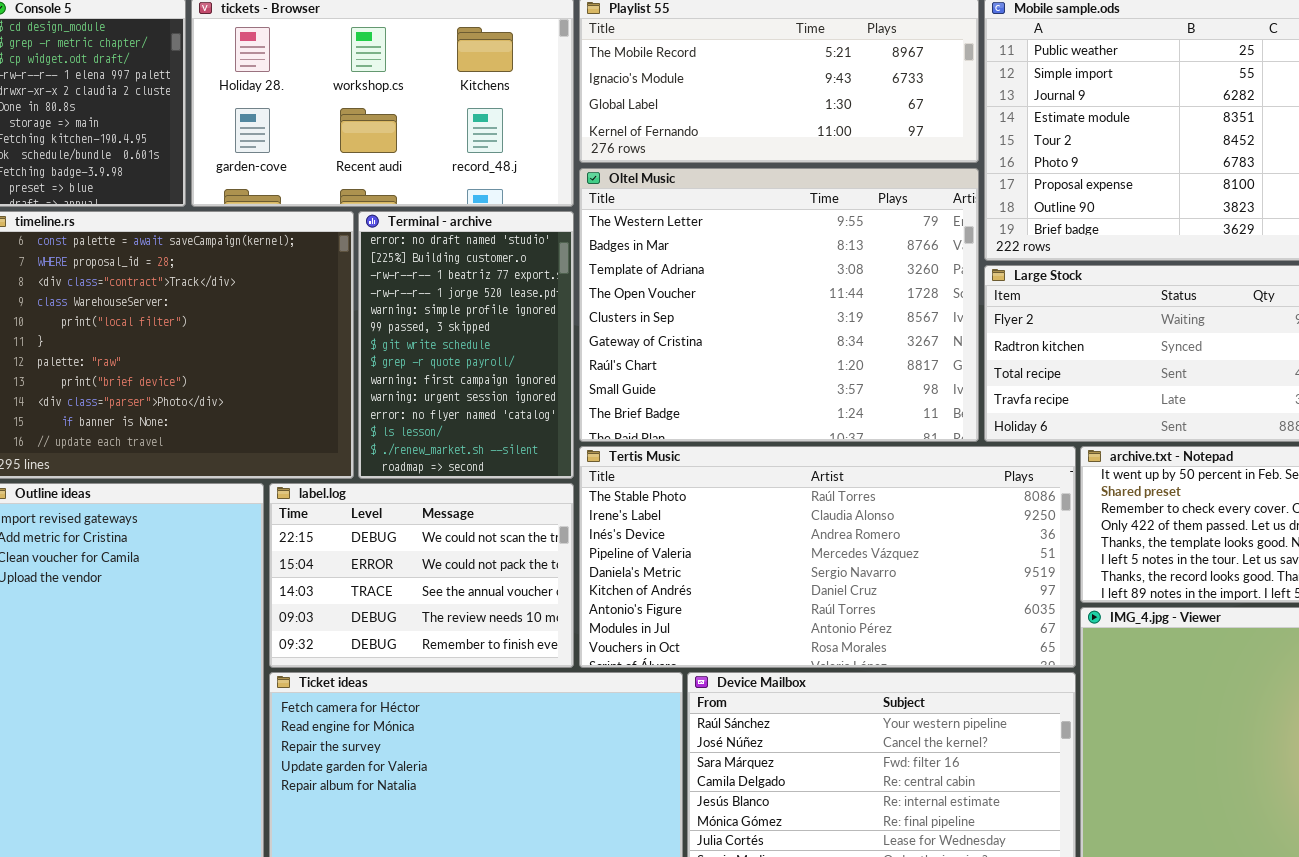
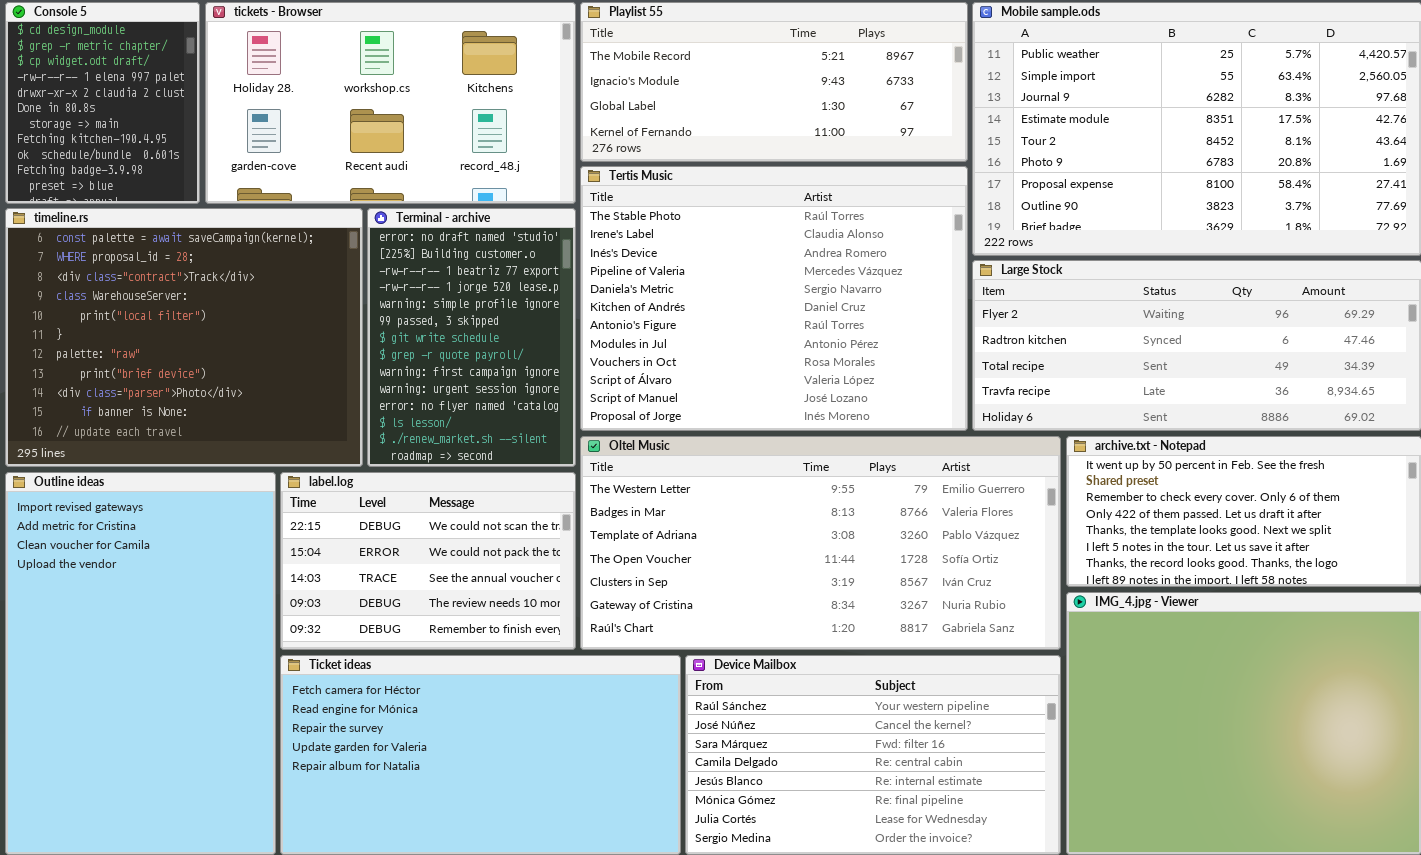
Oltel Music: [579,168,979,442] -> [580,436,1061,650], moved, resized
Tertis Music: [579,446,1076,668] -> [580,166,968,431], moved, resized

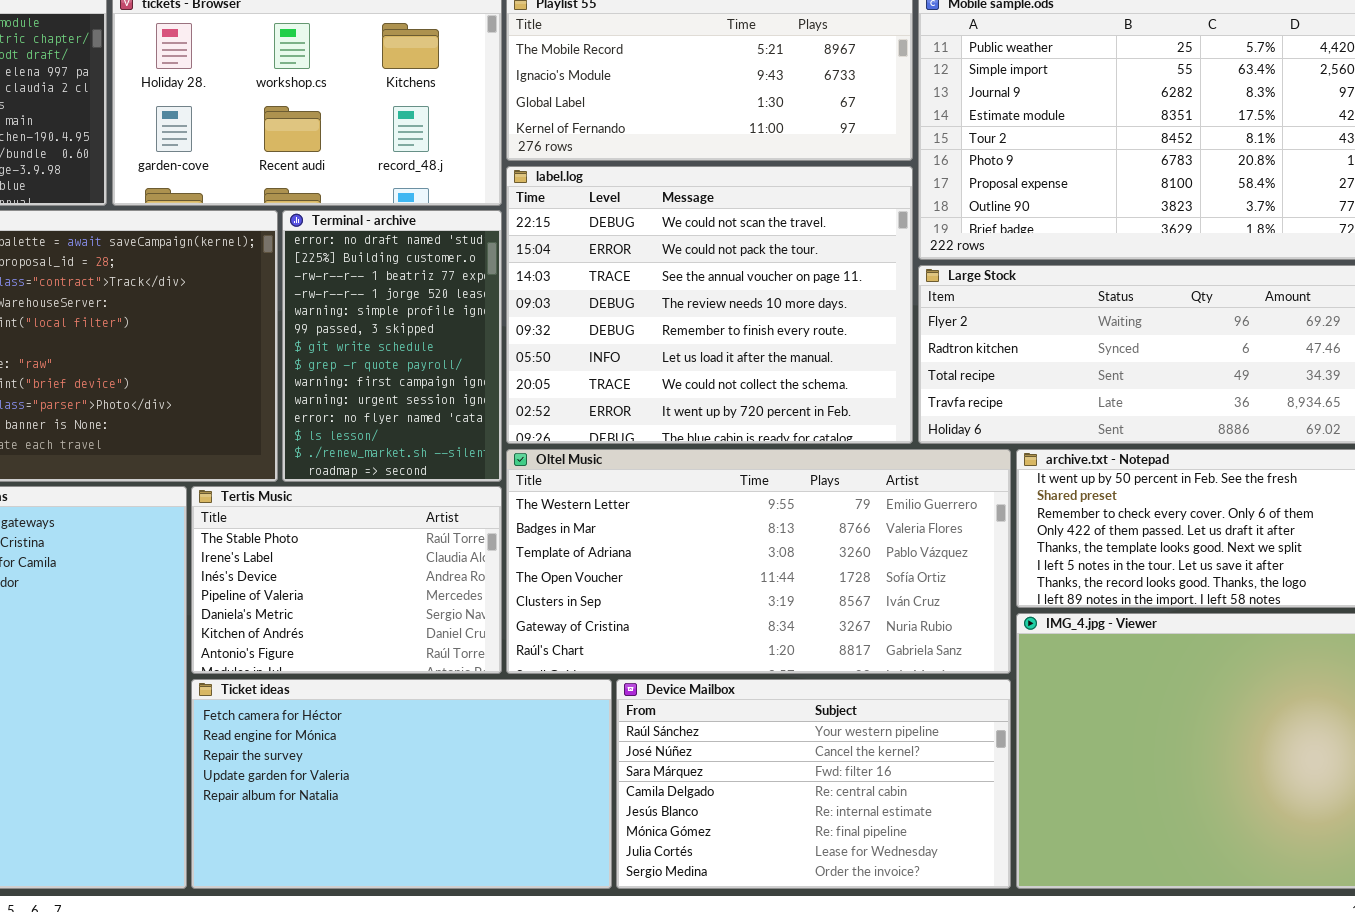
Tertis Music: [580,166,968,431] -> [191,486,502,674], moved, resized
label.log: [280,472,576,650] -> [506,166,913,444], moved, resized

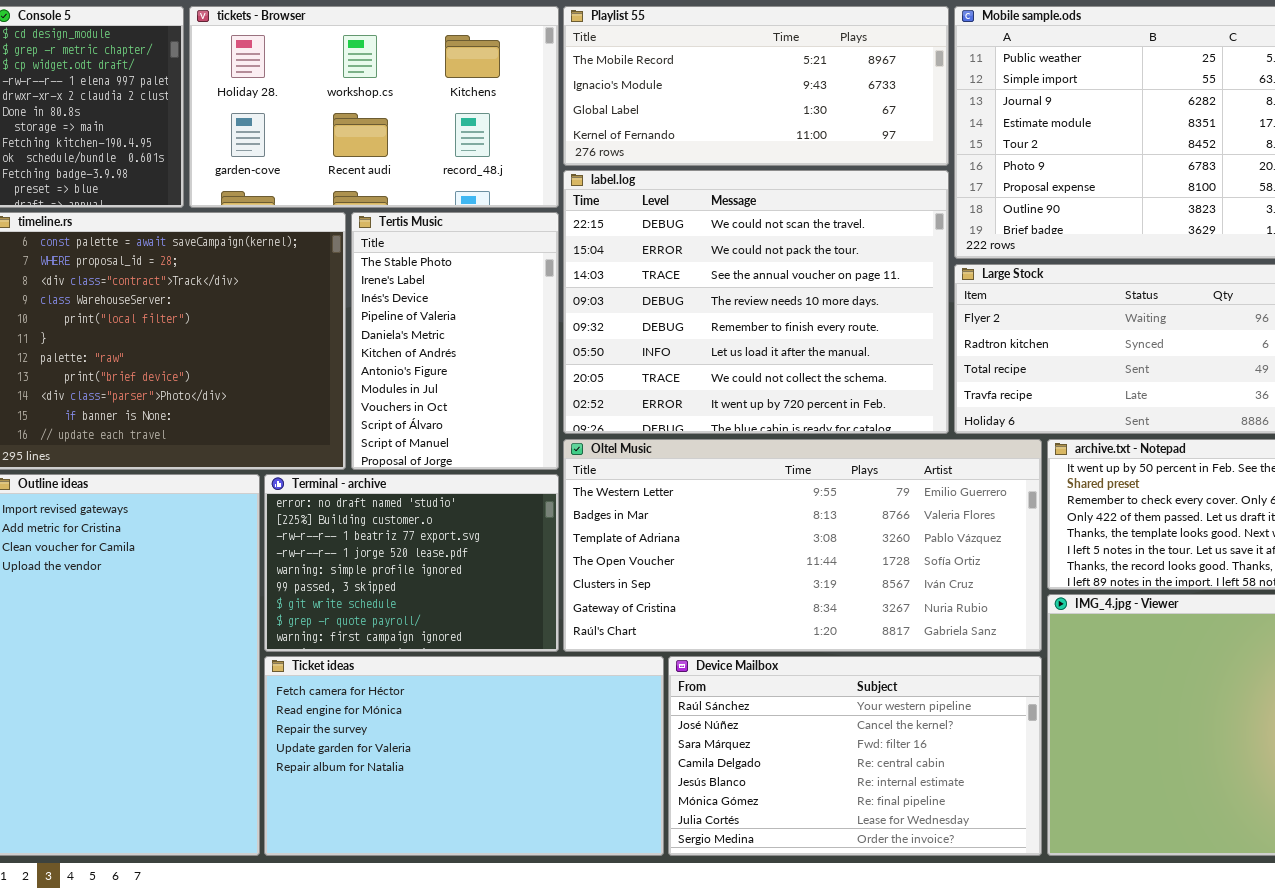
Terminal - archive: [282,210,502,482] -> [264,474,559,652], moved, resized
Tertis Music: [191,486,502,674] -> [351,212,559,470], moved, resized

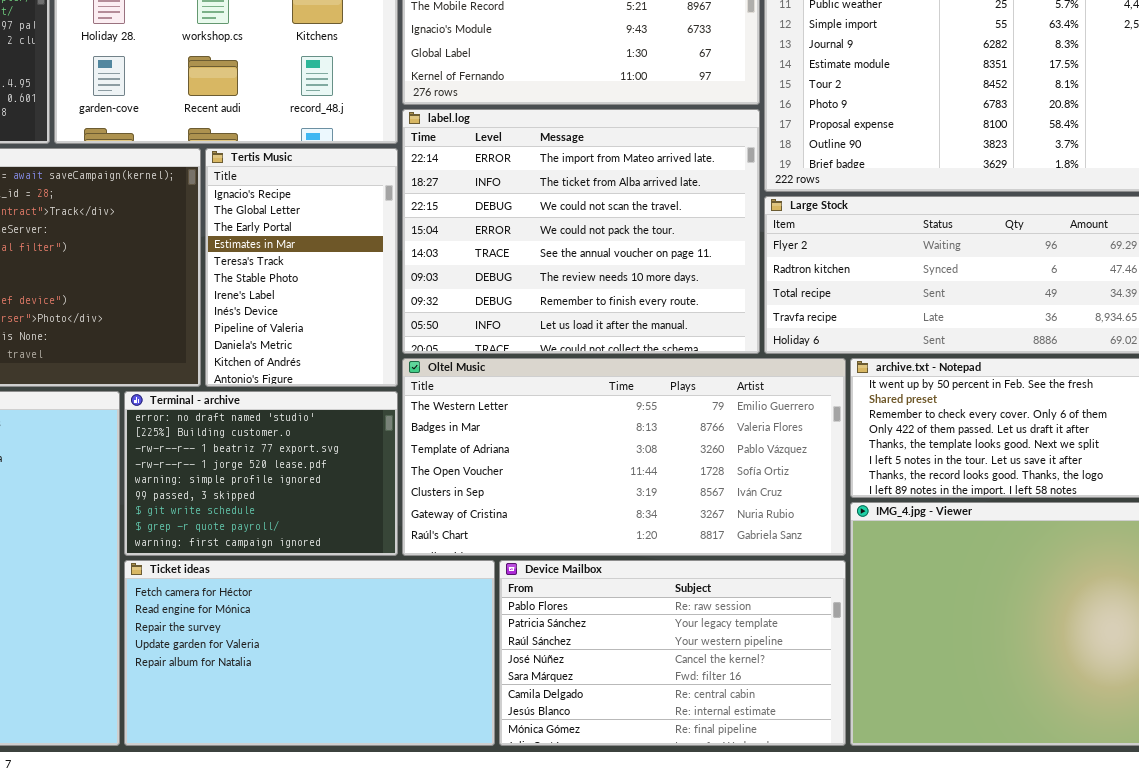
label.log: [563,170,949,434] -> [402,109,760,354], scrolled up 2 rows
Tertis Music: [351,212,559,470] -> [205,148,398,387], scrolled up 5 rows
Device Mailbox: [668,656,1042,856] -> [499,560,846,746], scrolled up 2 rows

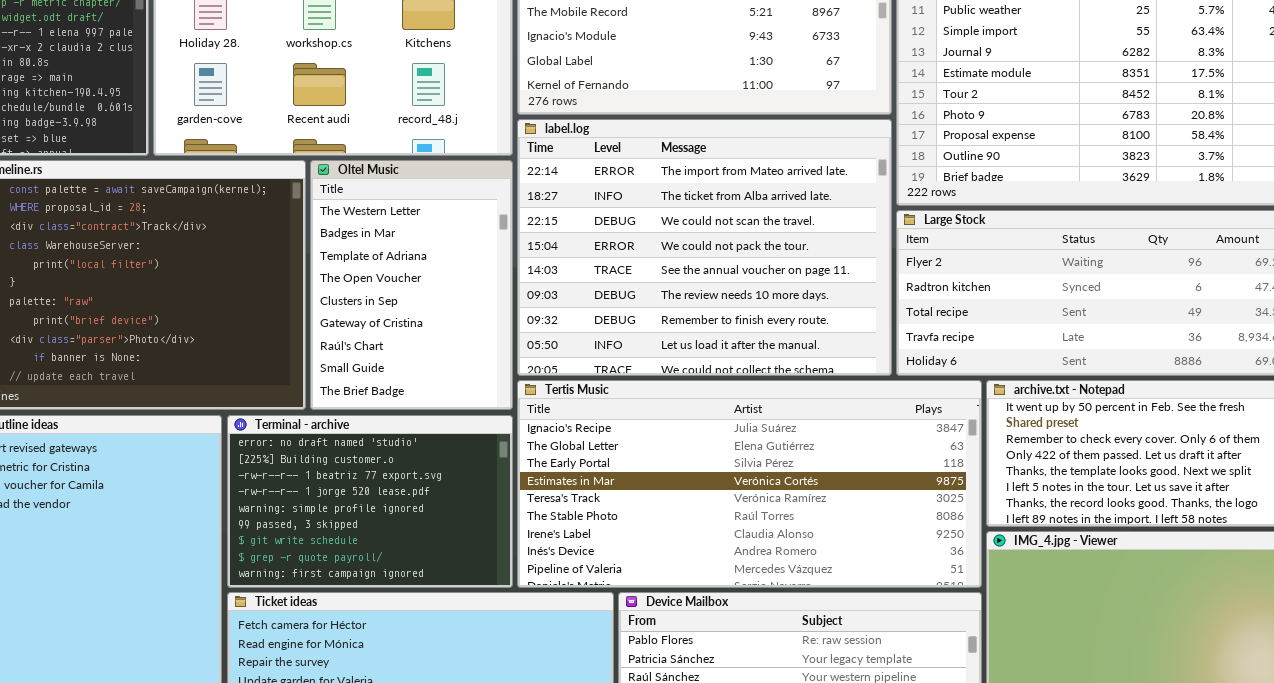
Tertis Music: [205,148,398,387] -> [517,380,982,588], moved, resized
Oltel Music: [402,358,846,556] -> [310,160,513,410], moved, resized

